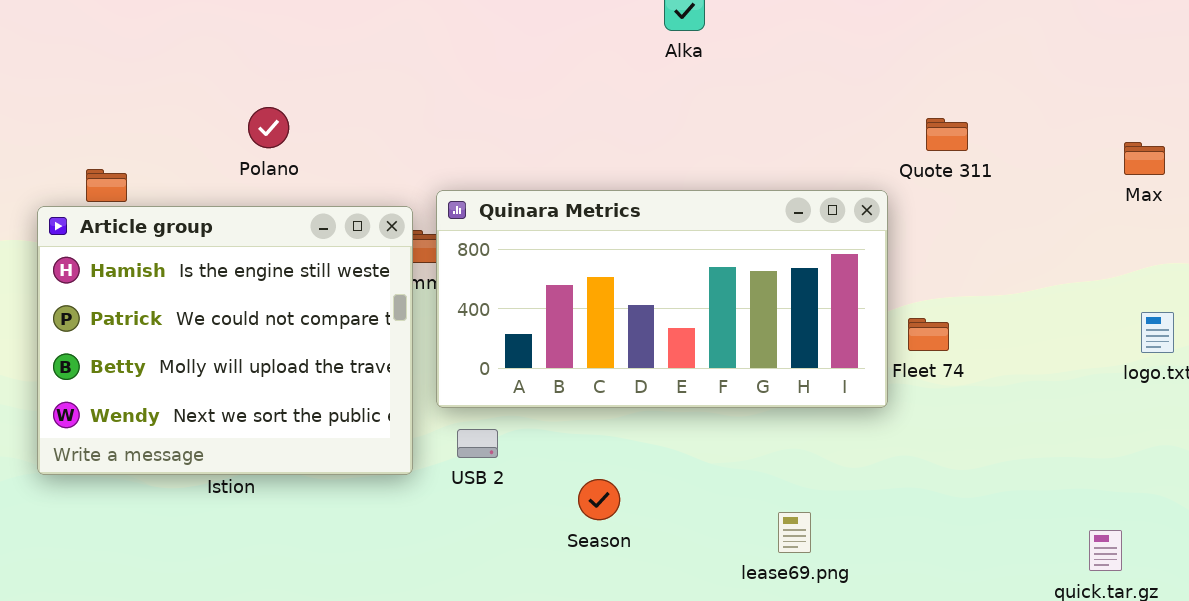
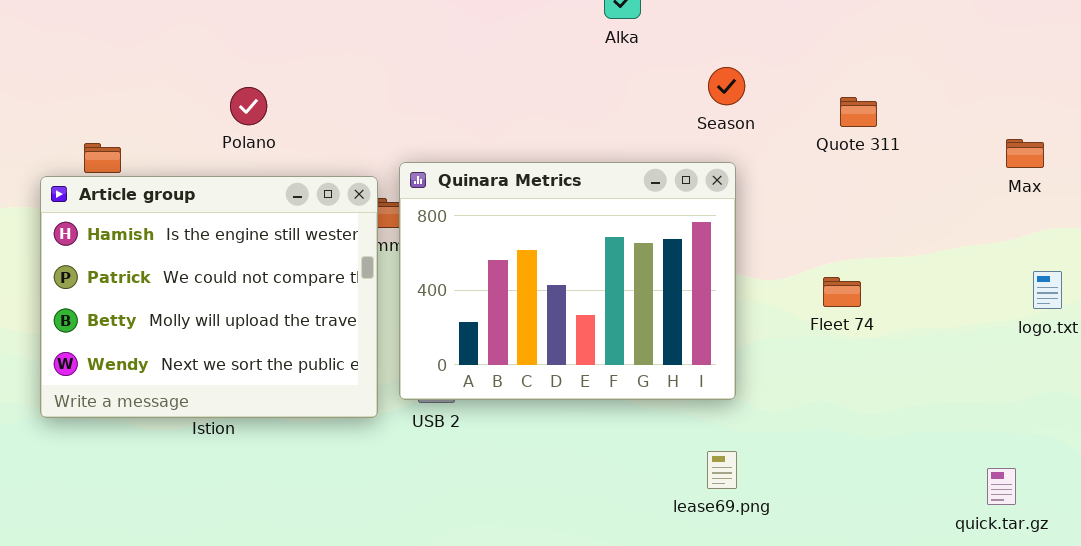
Max: [1124,142,1165,175] -> [1006,139,1044,168], moved
Quinara Metrics: [436,190,888,408] -> [399,162,736,400], resized
Season: [578,479,620,520] -> [708,67,745,105], moved

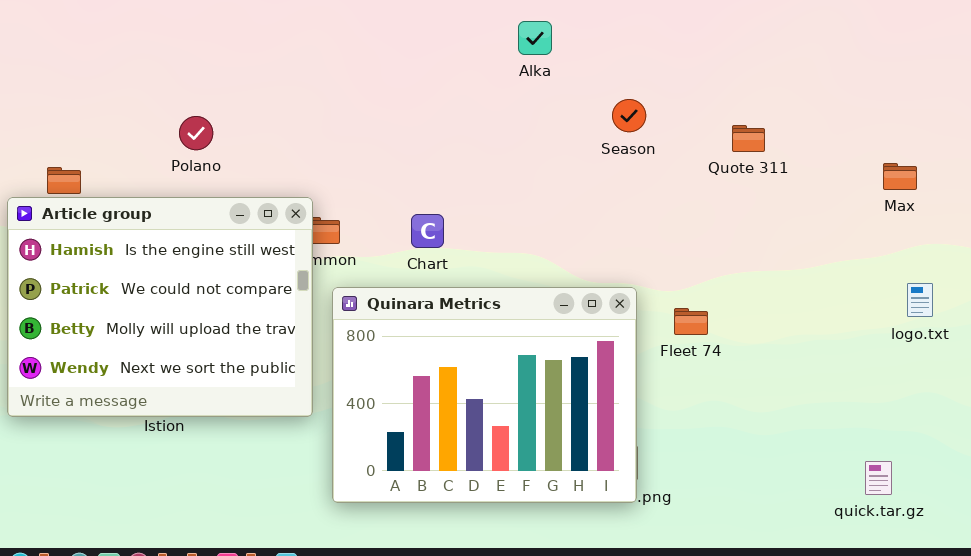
Quinara Metrics: [399,162,736,400] -> [332,287,637,503], moved
Fleet 74: [823,277,861,307] -> [674,308,708,335], moved

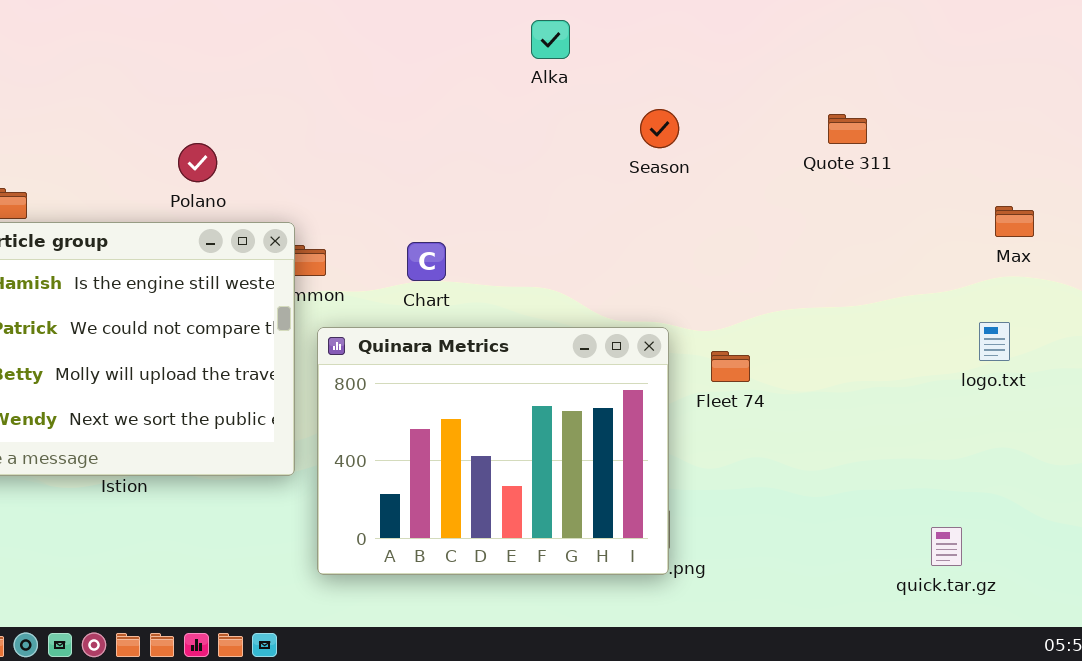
Polano: [179,116,213,150] -> [178,143,217,182], moved
Quote 311: [732,125,765,152] -> [828,114,867,144], moved
Max: [883,163,917,190] -> [995,206,1034,237], moved

